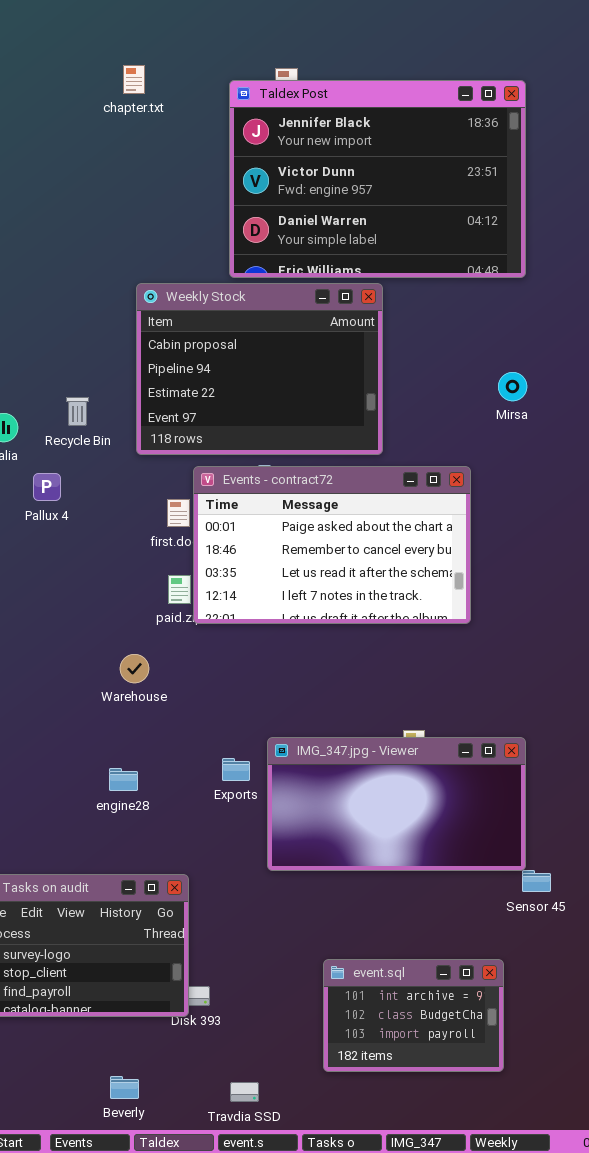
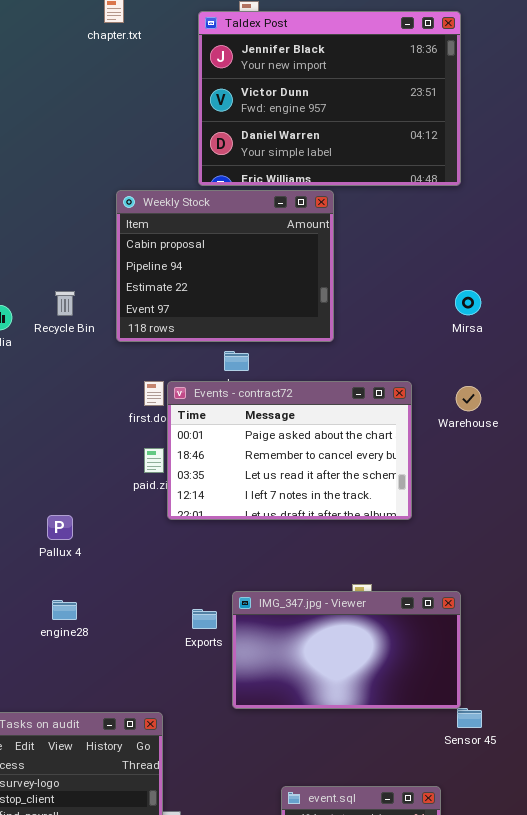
Mirsa: [498,372,527,401] -> [455,290,481,315], moved
Events - contract72: [193,466,471,624] -> [167,381,412,520], moved
Pallux 4: [33,473,61,501] -> [47,515,73,540], moved
Warehouse: [120,654,149,683] -> [456,386,481,411], moved
engine28: [109,768,138,791] -> [52,600,77,620], moved

